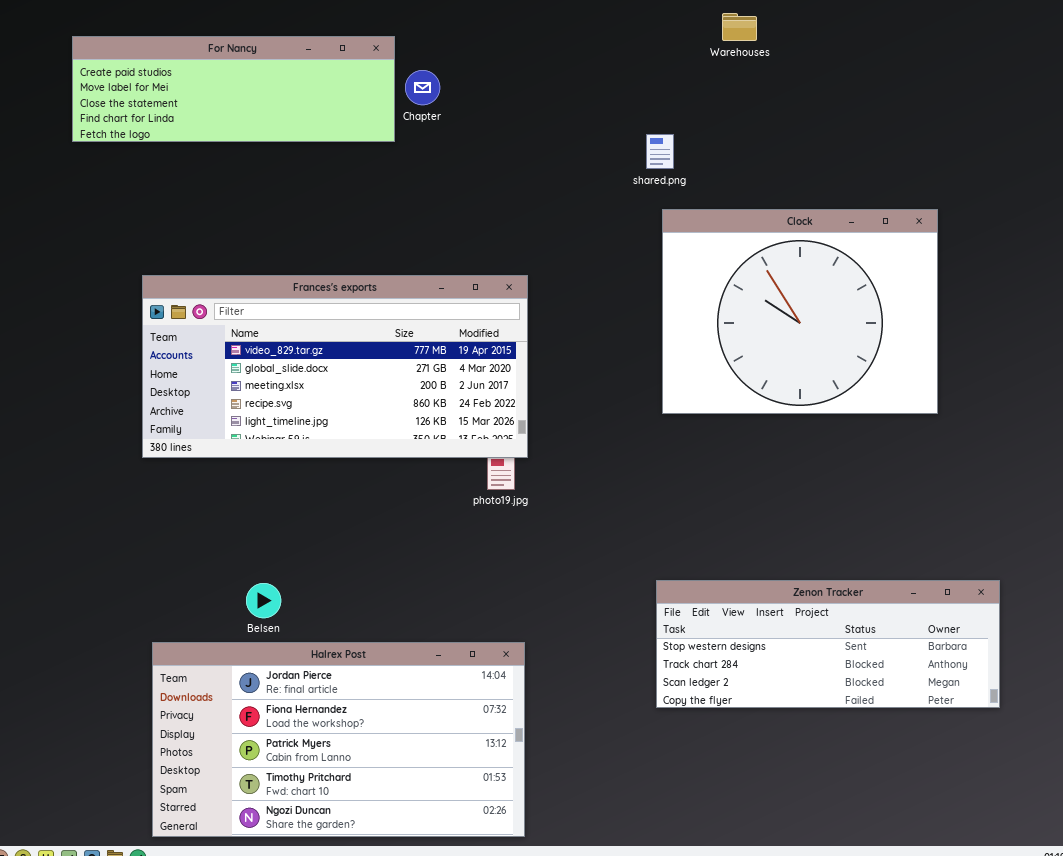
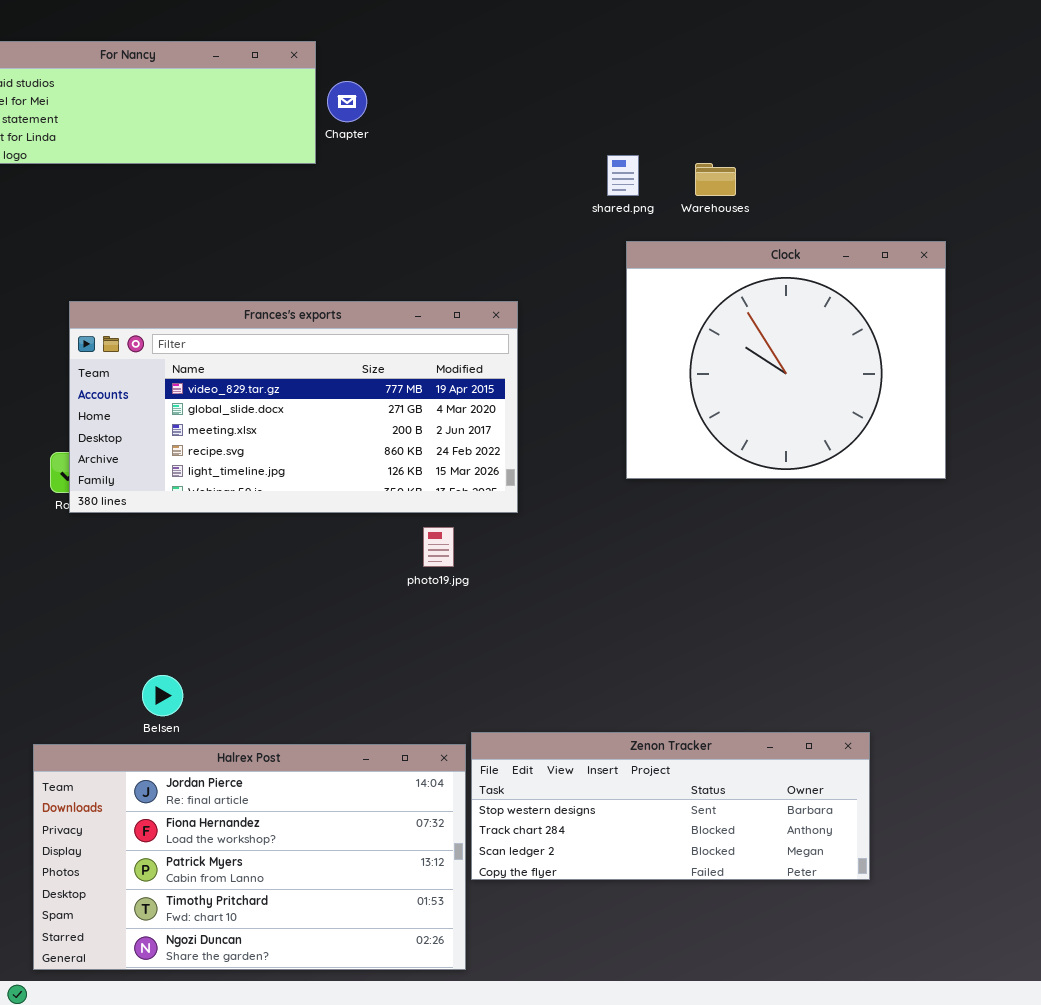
Warehouses: [722,13,757,41] -> [695,163,736,196], moved
Frances's exports: [142,275,528,458] -> [69,301,518,513], moved
Zenon Tracker: [656,580,1000,708] -> [471,732,870,880], moved

